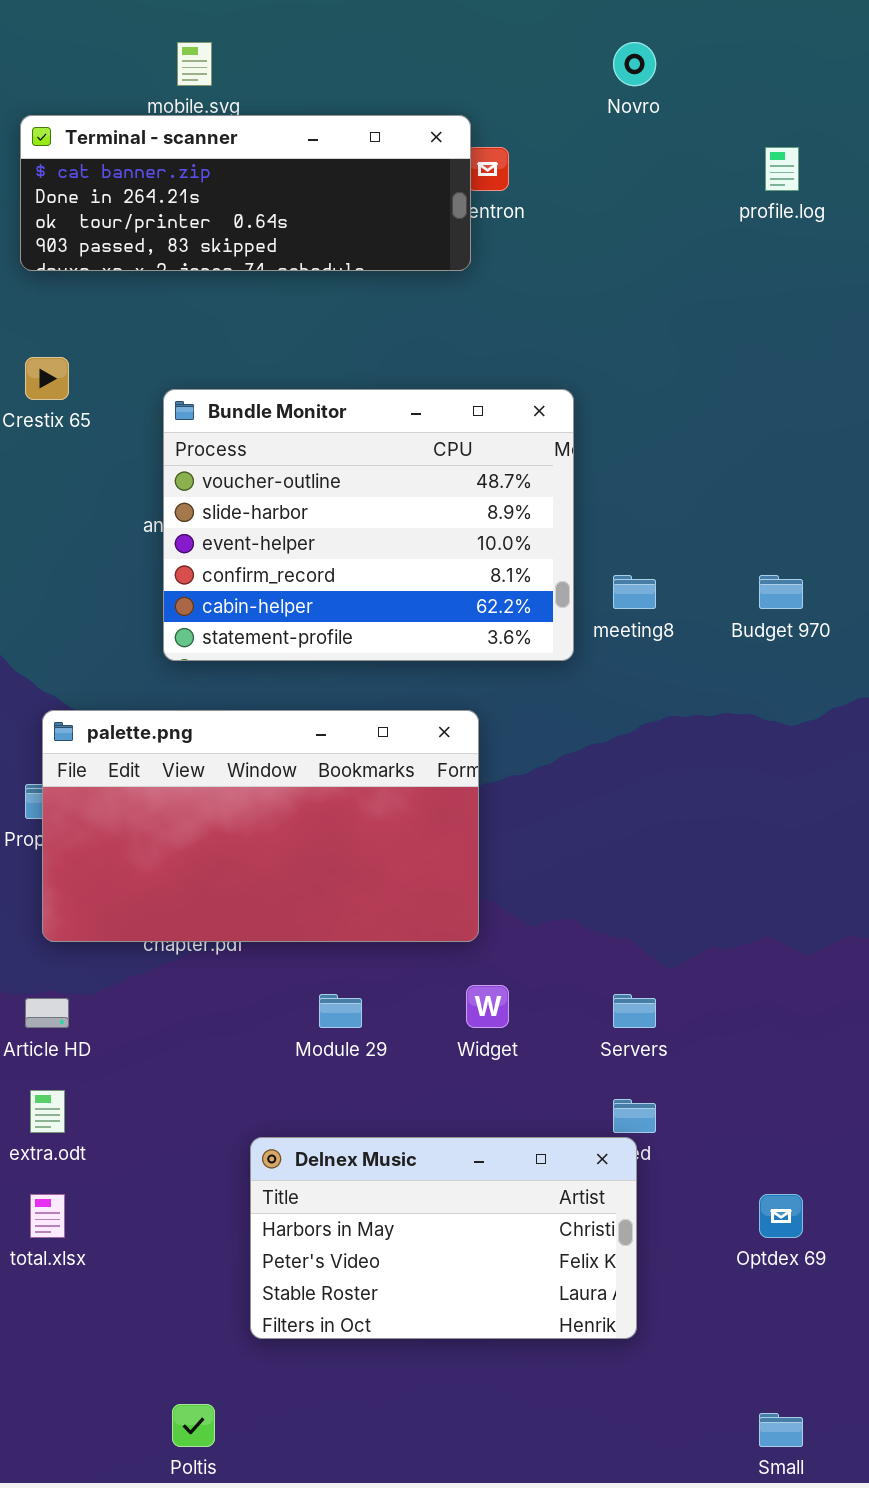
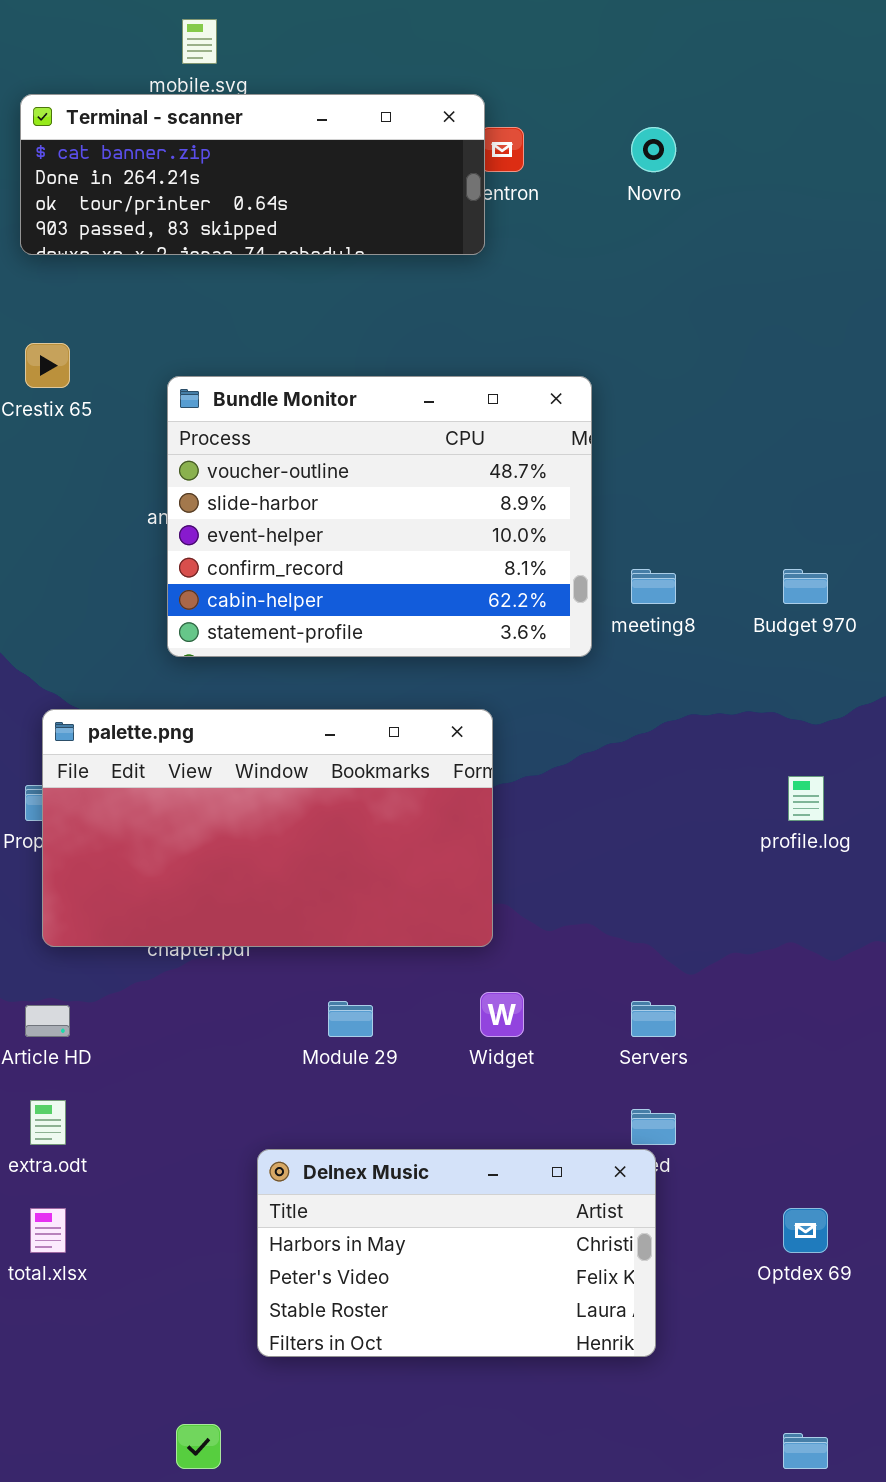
Novro: [613,42,656,86] -> [631,127,676,172], moved
profile.log: [765,147,799,191] -> [788,776,824,821], moved

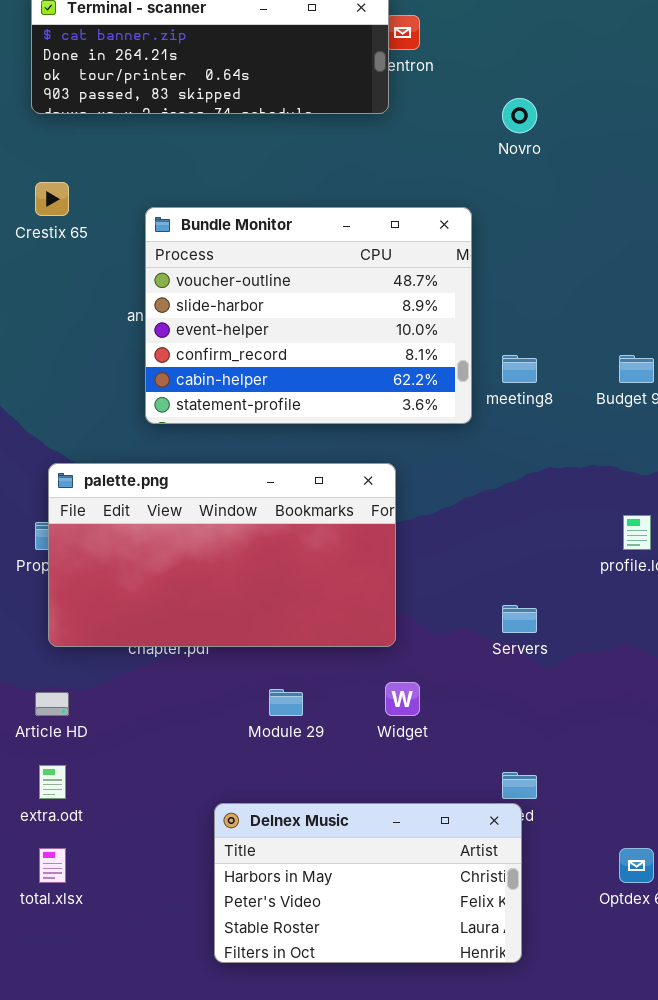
Novro: [631,127,676,172] -> [502,98,537,133], moved
Servers: [631,1001,676,1037] -> [502,605,537,633], moved

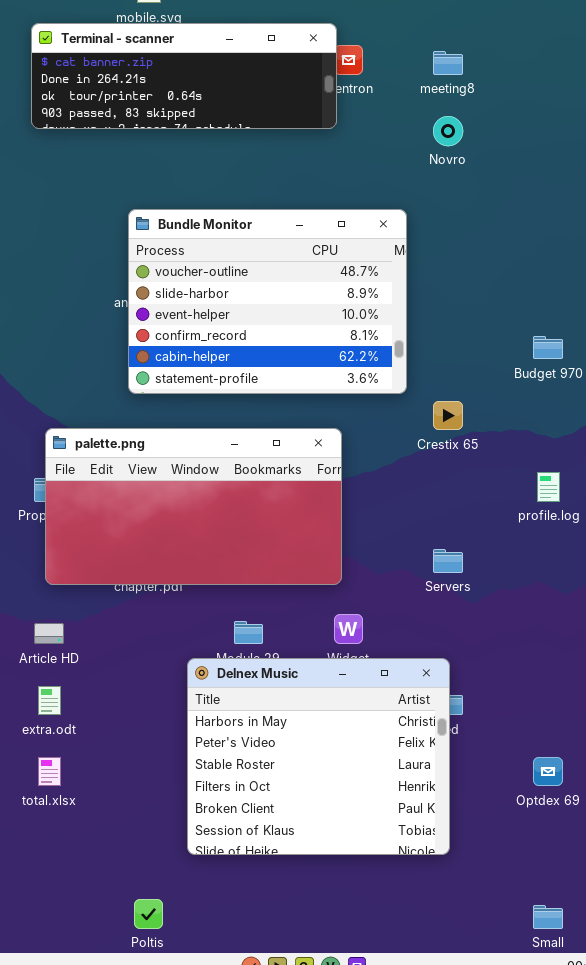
Crestix 65: [35,182,69,216] -> [433,401,463,430], moved
meeting8: [502,355,537,383] -> [433,51,463,75], moved
Delnex Music: [214,803,522,963] -> [187,658,450,855], resized

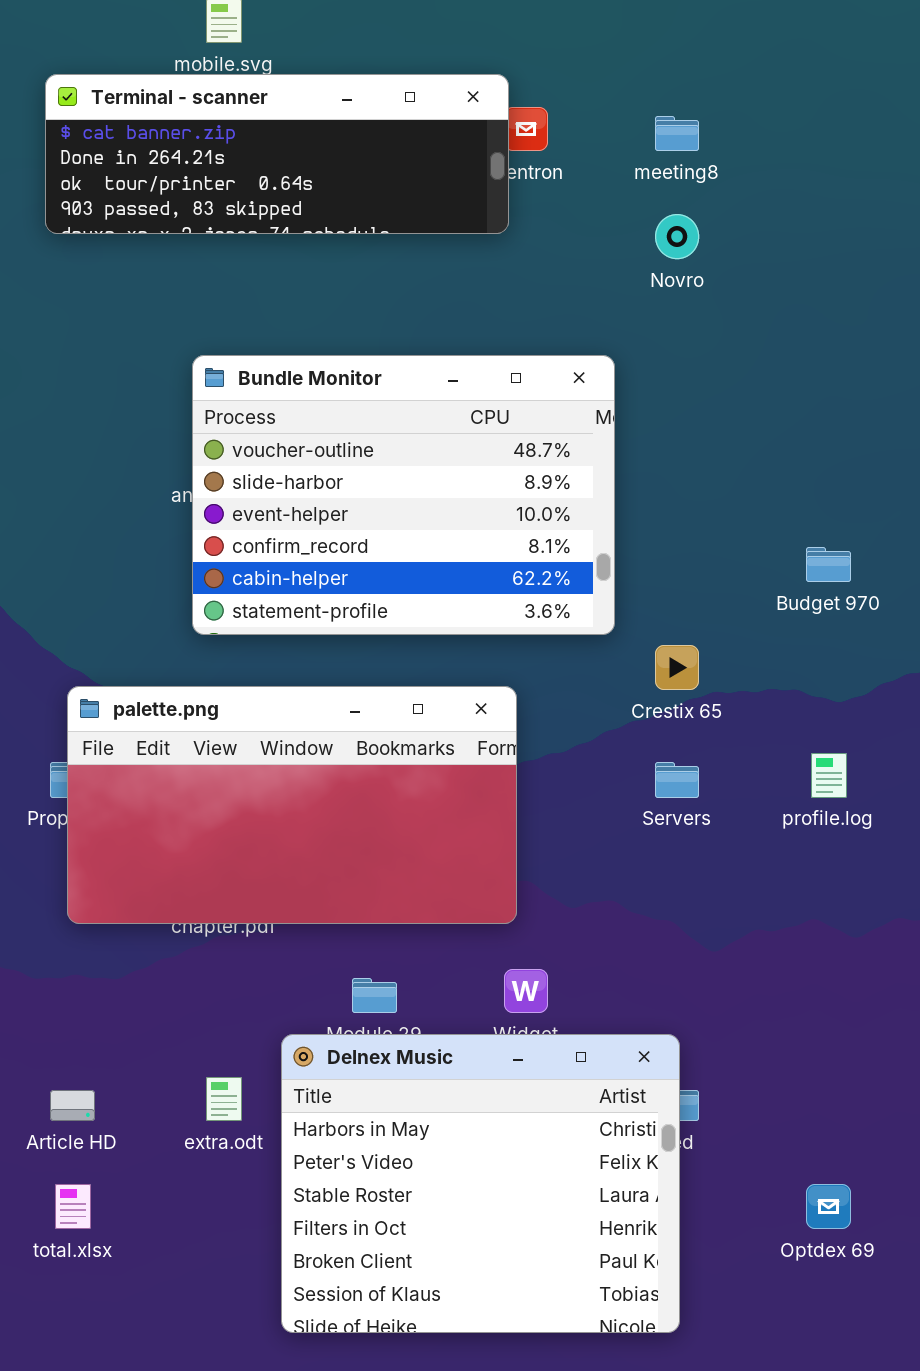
Servers: [433,549,463,573] -> [655,762,699,798], moved
Article HD: [34,623,64,644] -> [50,1090,95,1121], moved
extra.odt: [38,686,61,715] -> [206,1077,242,1121], moved

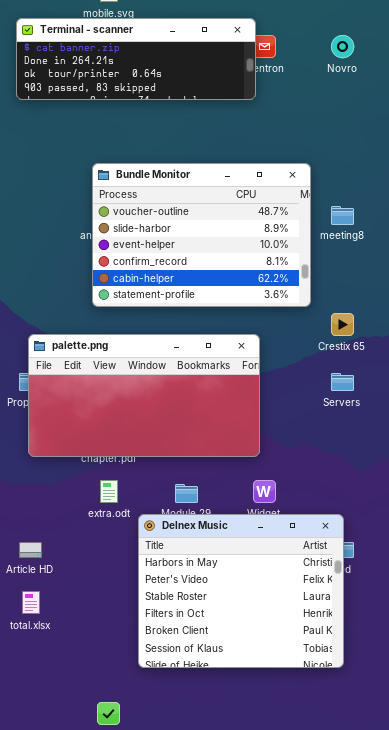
meeting8: [655,116,699,151] -> [331,206,354,225], moved
Novro: [655,214,699,259] -> [331,35,354,58], moved
extra.odt: [206,1077,242,1121] -> [100,480,118,503], moved

